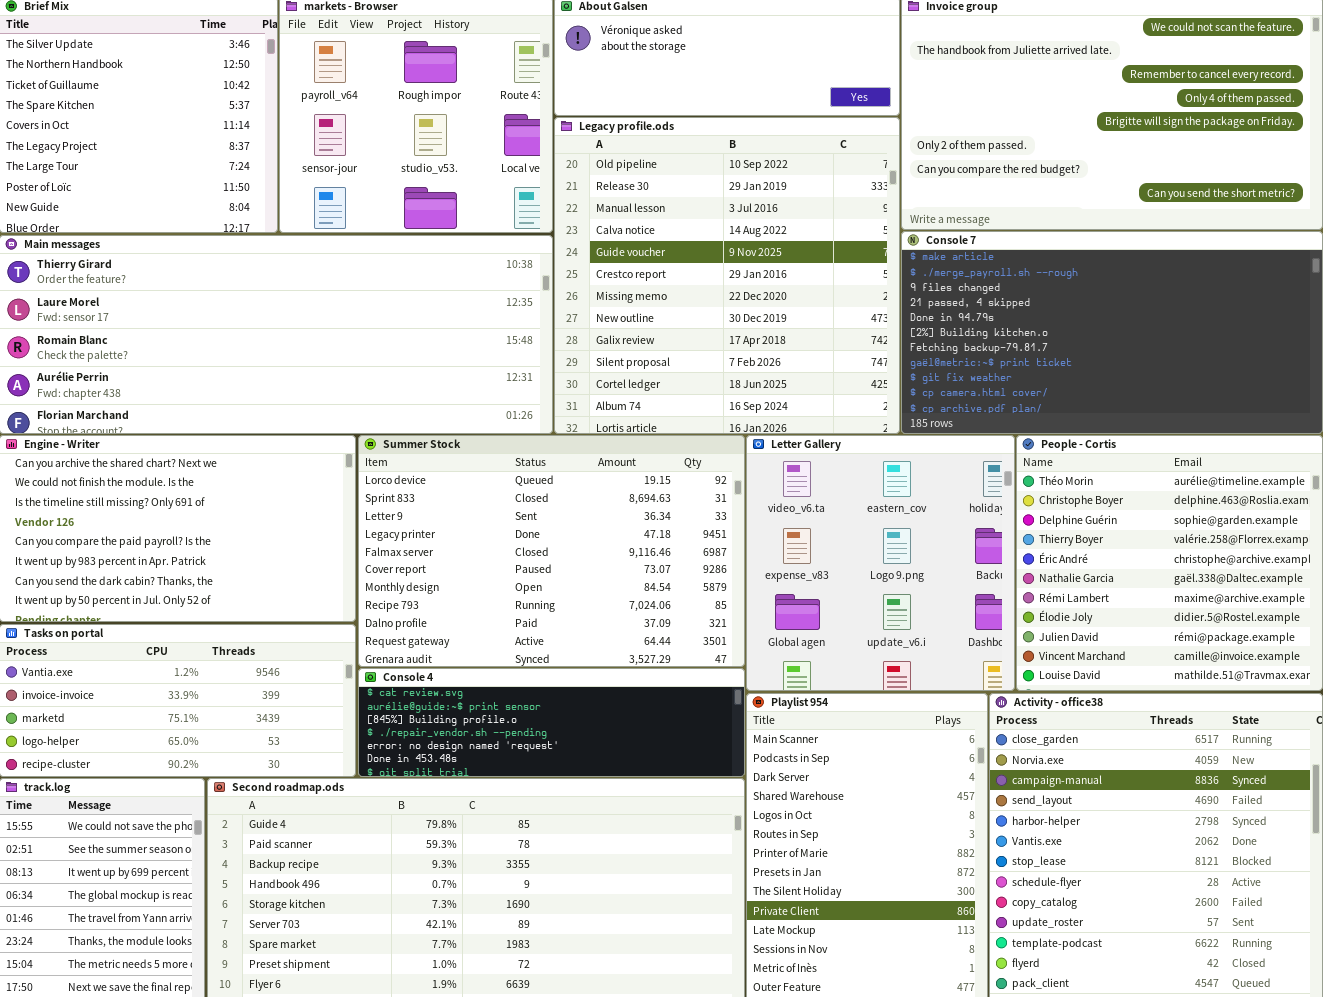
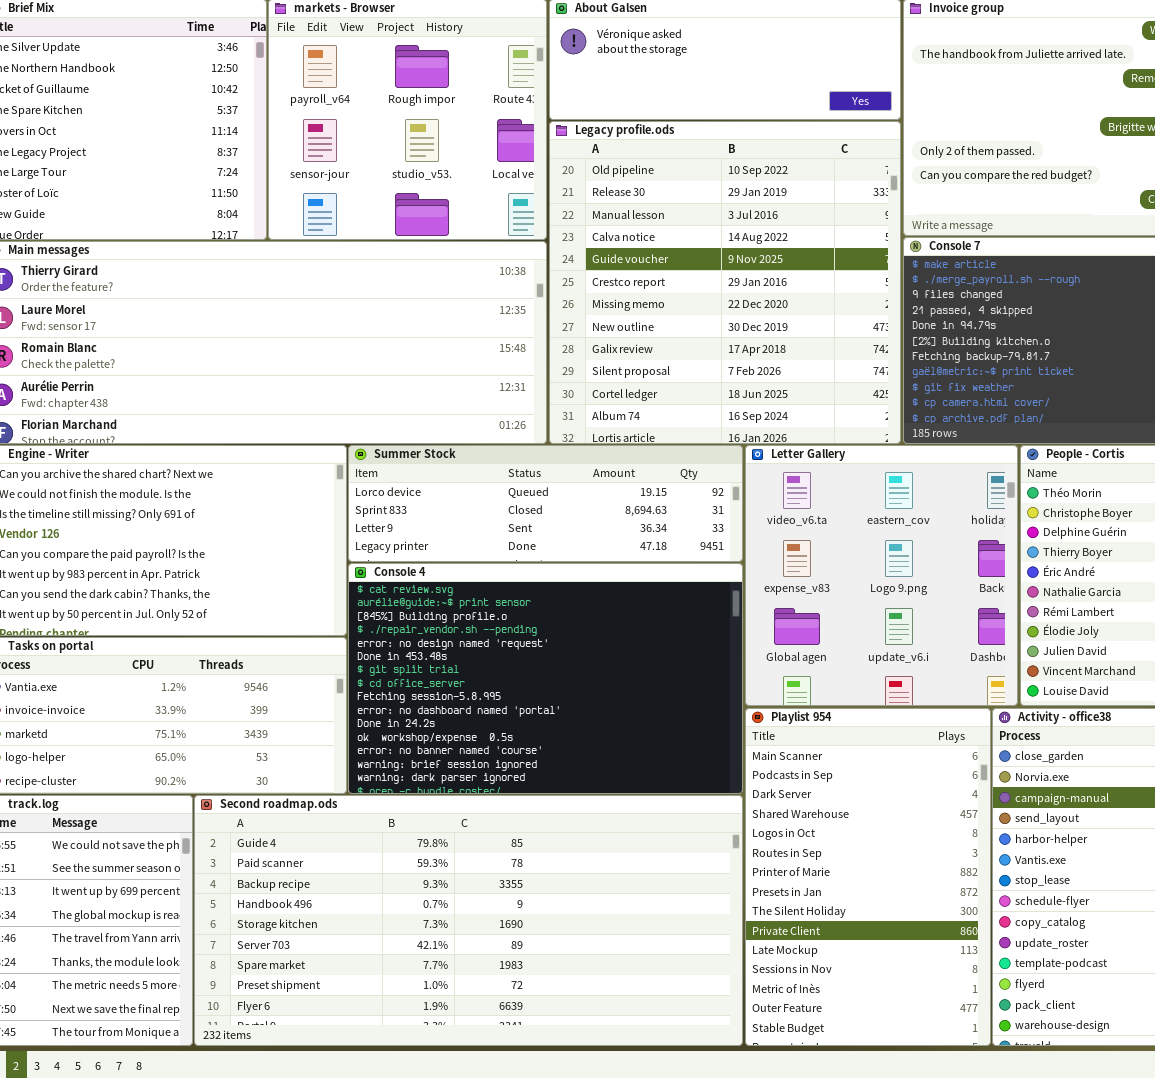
Summer Stock: [358,435,745,667] -> [348,445,743,562], resized
Console 4: [358,668,745,777] -> [348,563,743,794], resized

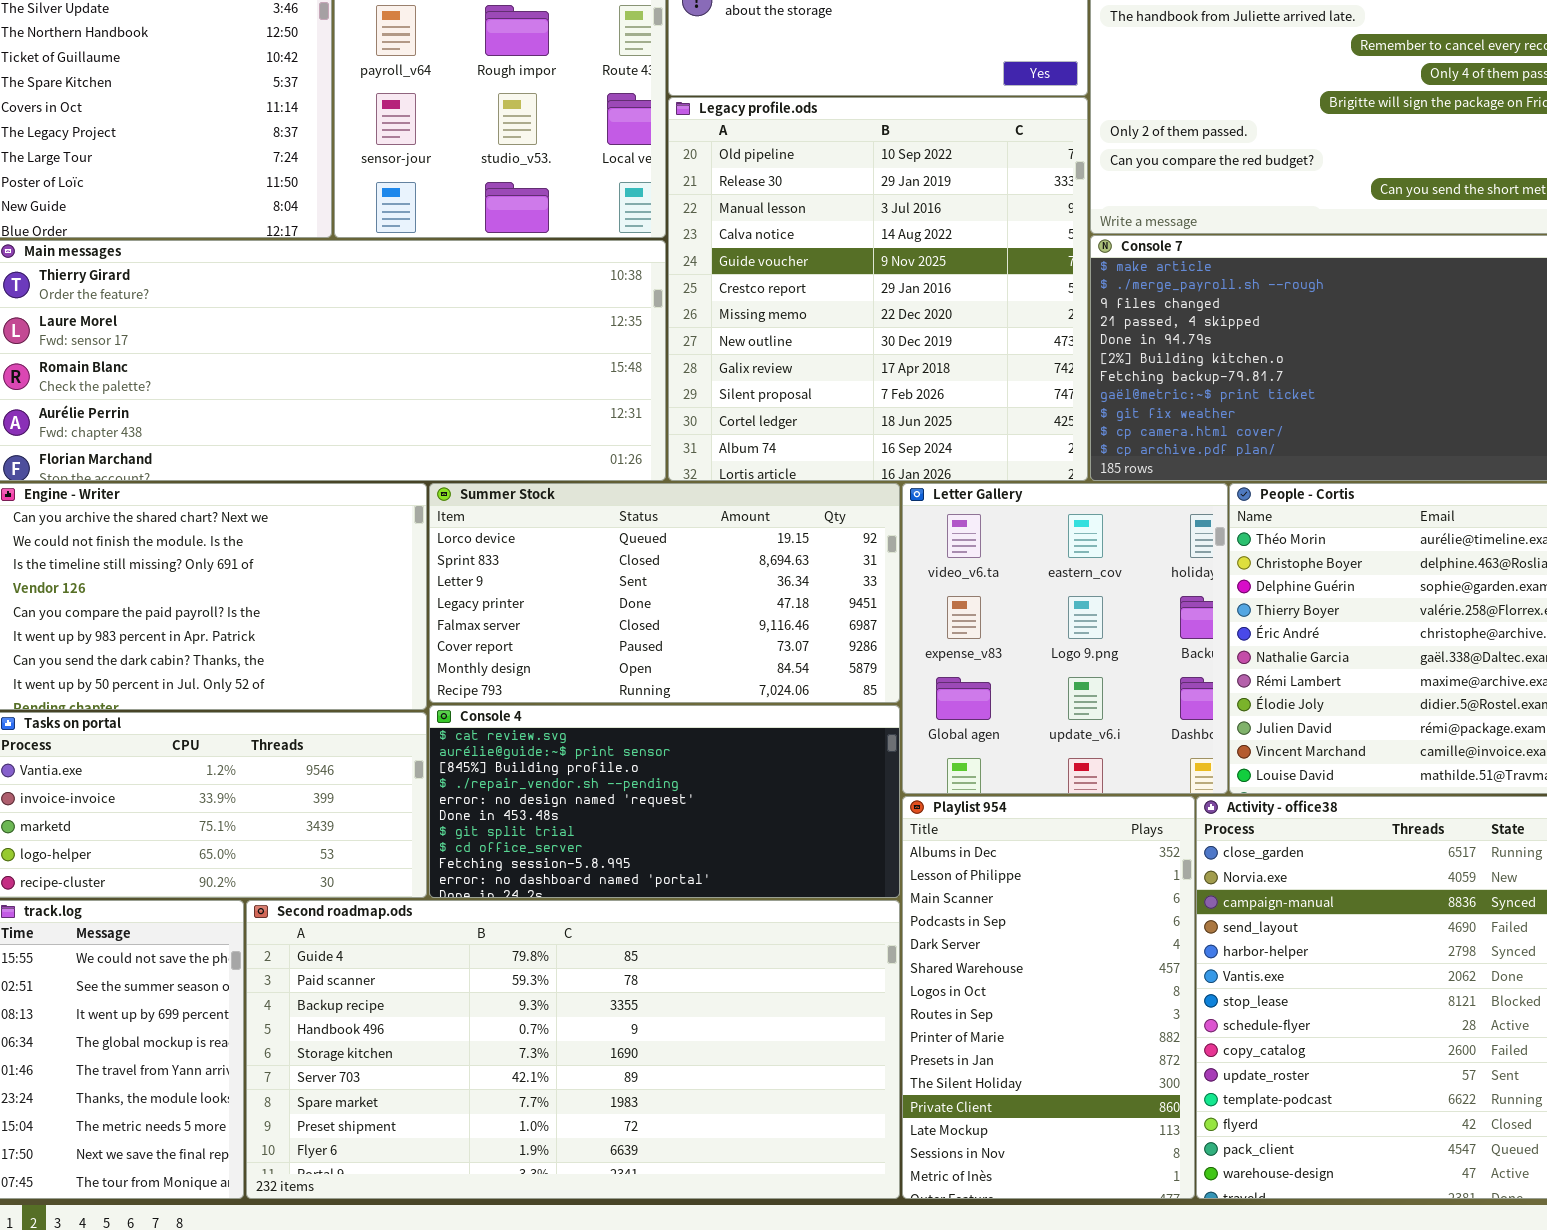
Summer Stock: [348,445,743,562] -> [429,483,900,703], resized
Console 4: [348,563,743,794] -> [429,705,900,898], resized
Playlist 954: [745,708,991,1046] -> [902,796,1195,1199], scrolled up 2 rows

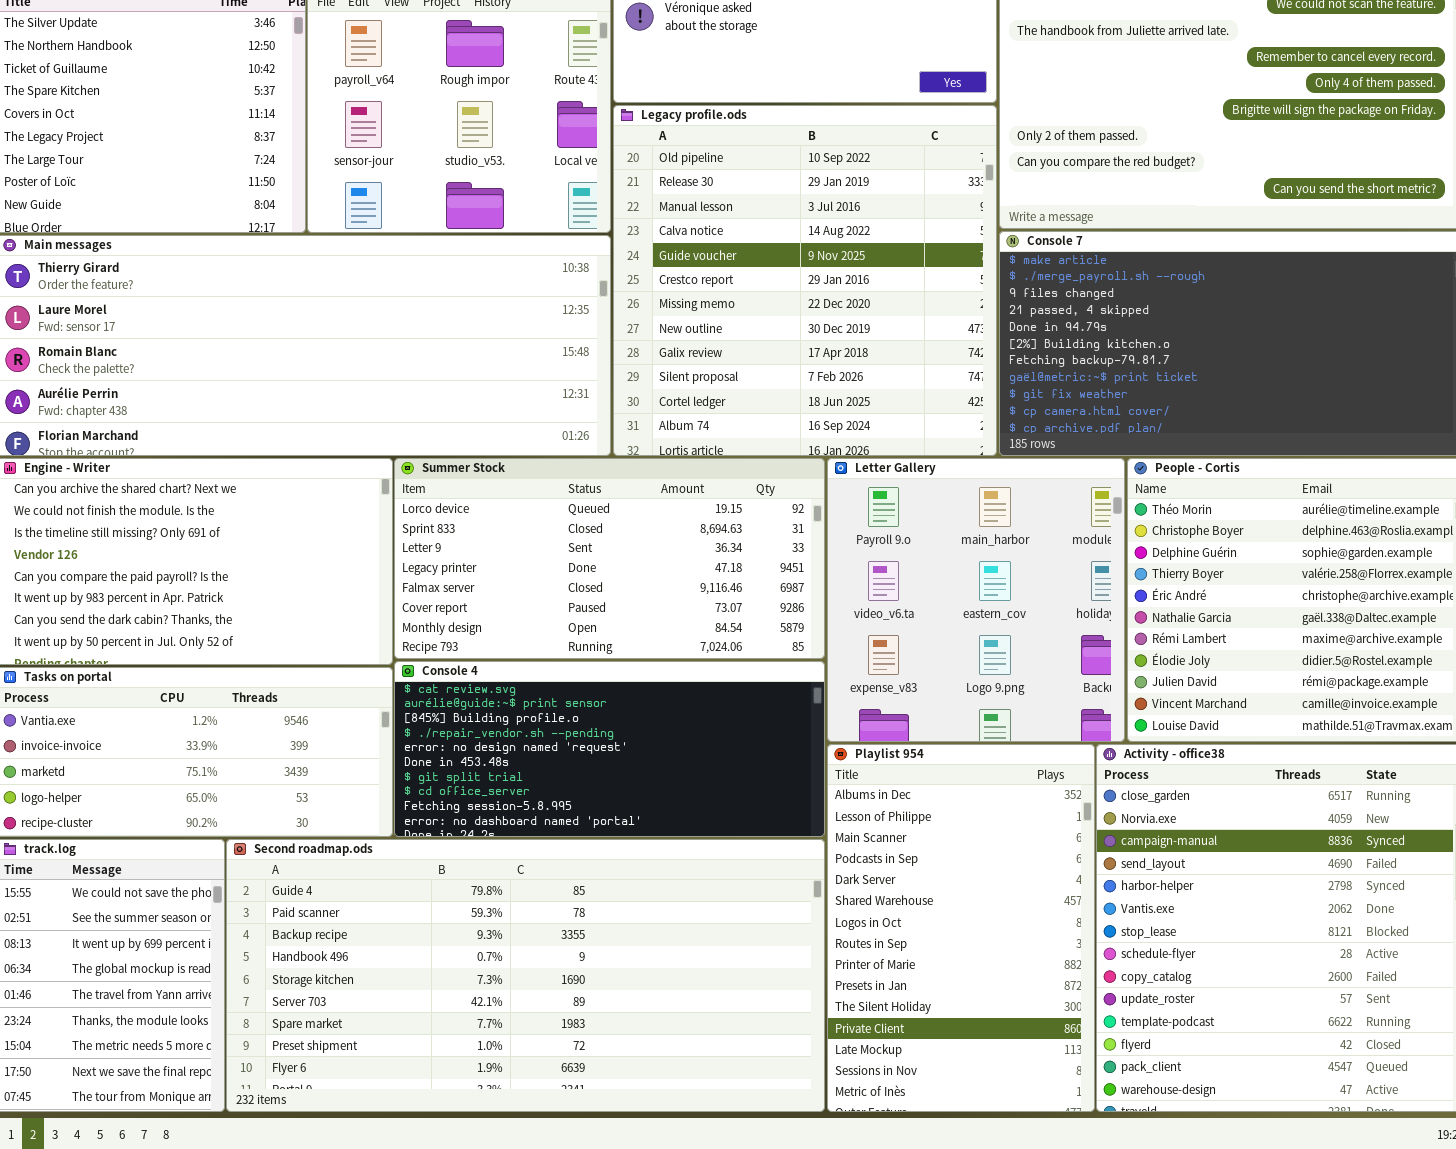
Letter Gallery: [902,483,1228,794] -> [827,458,1125,742], scrolled up 1 row

